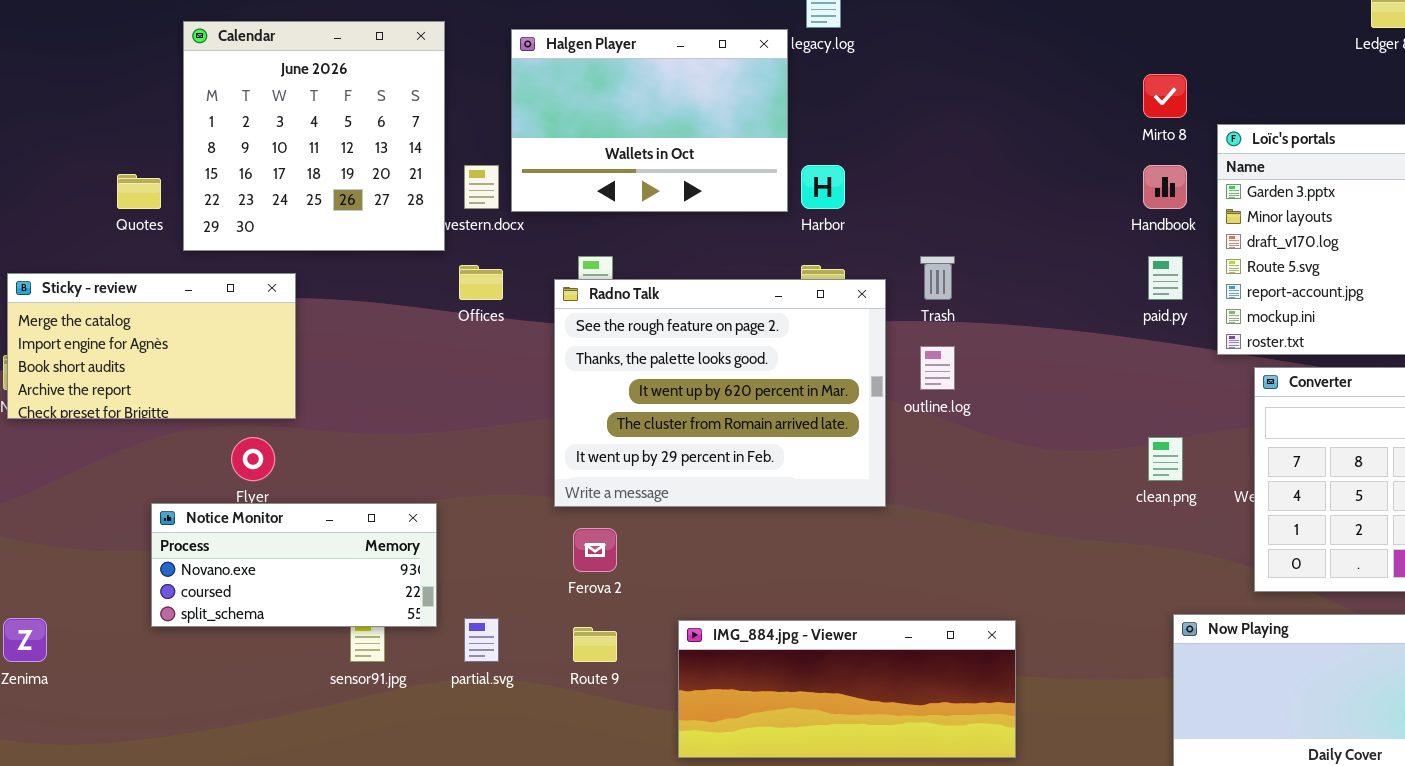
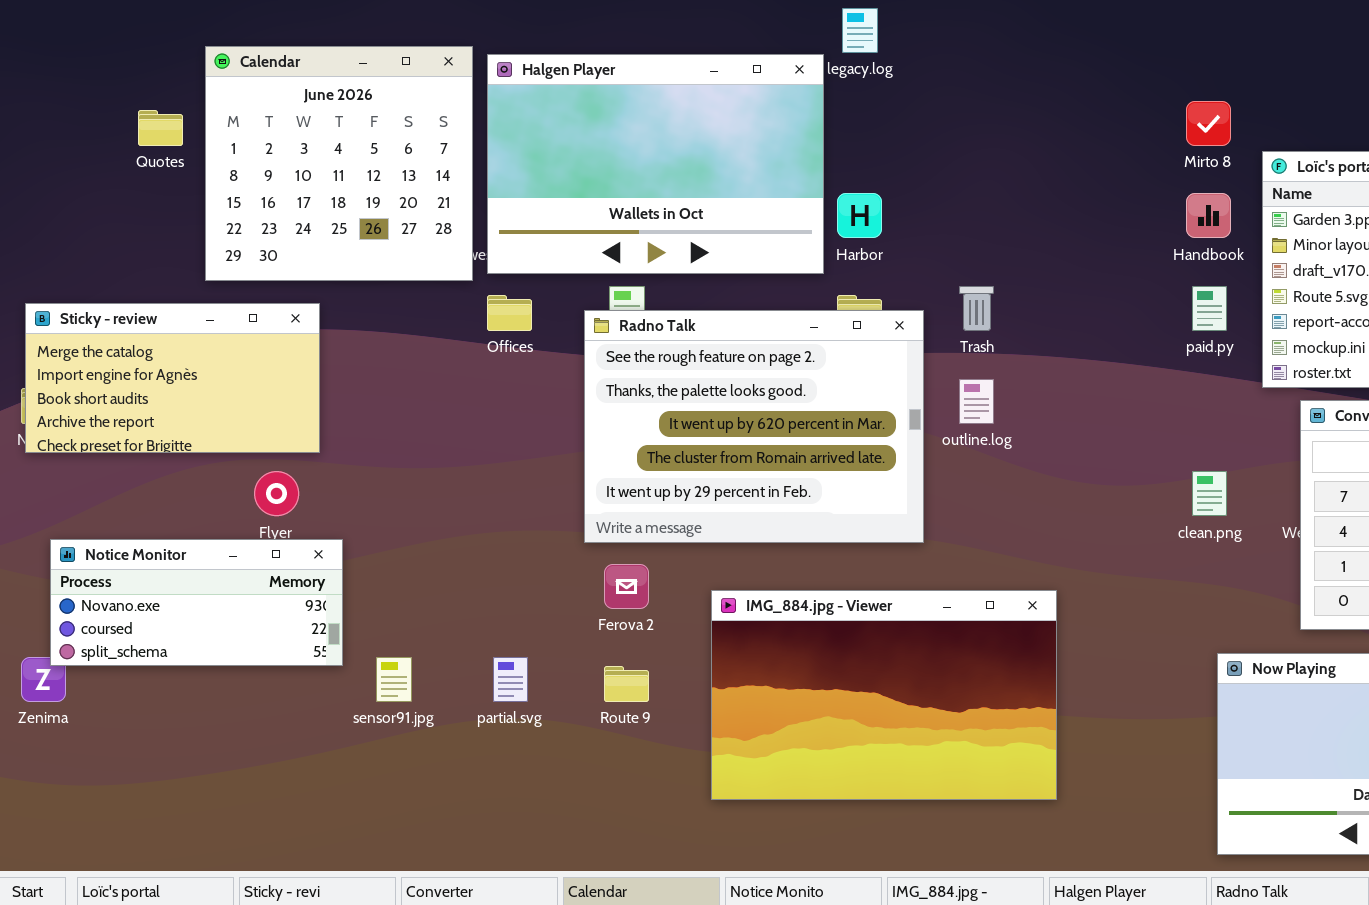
Halgen Player: [511,29,788,212] -> [487,54,824,274], resized
Quotes: [117,174,161,209] -> [138,110,183,146], moved
Notice Monitor: [151,503,437,627] -> [50,539,343,666], moved
IMG_884.jpg - Viewer: [678,620,1016,758] -> [711,590,1057,800], resized

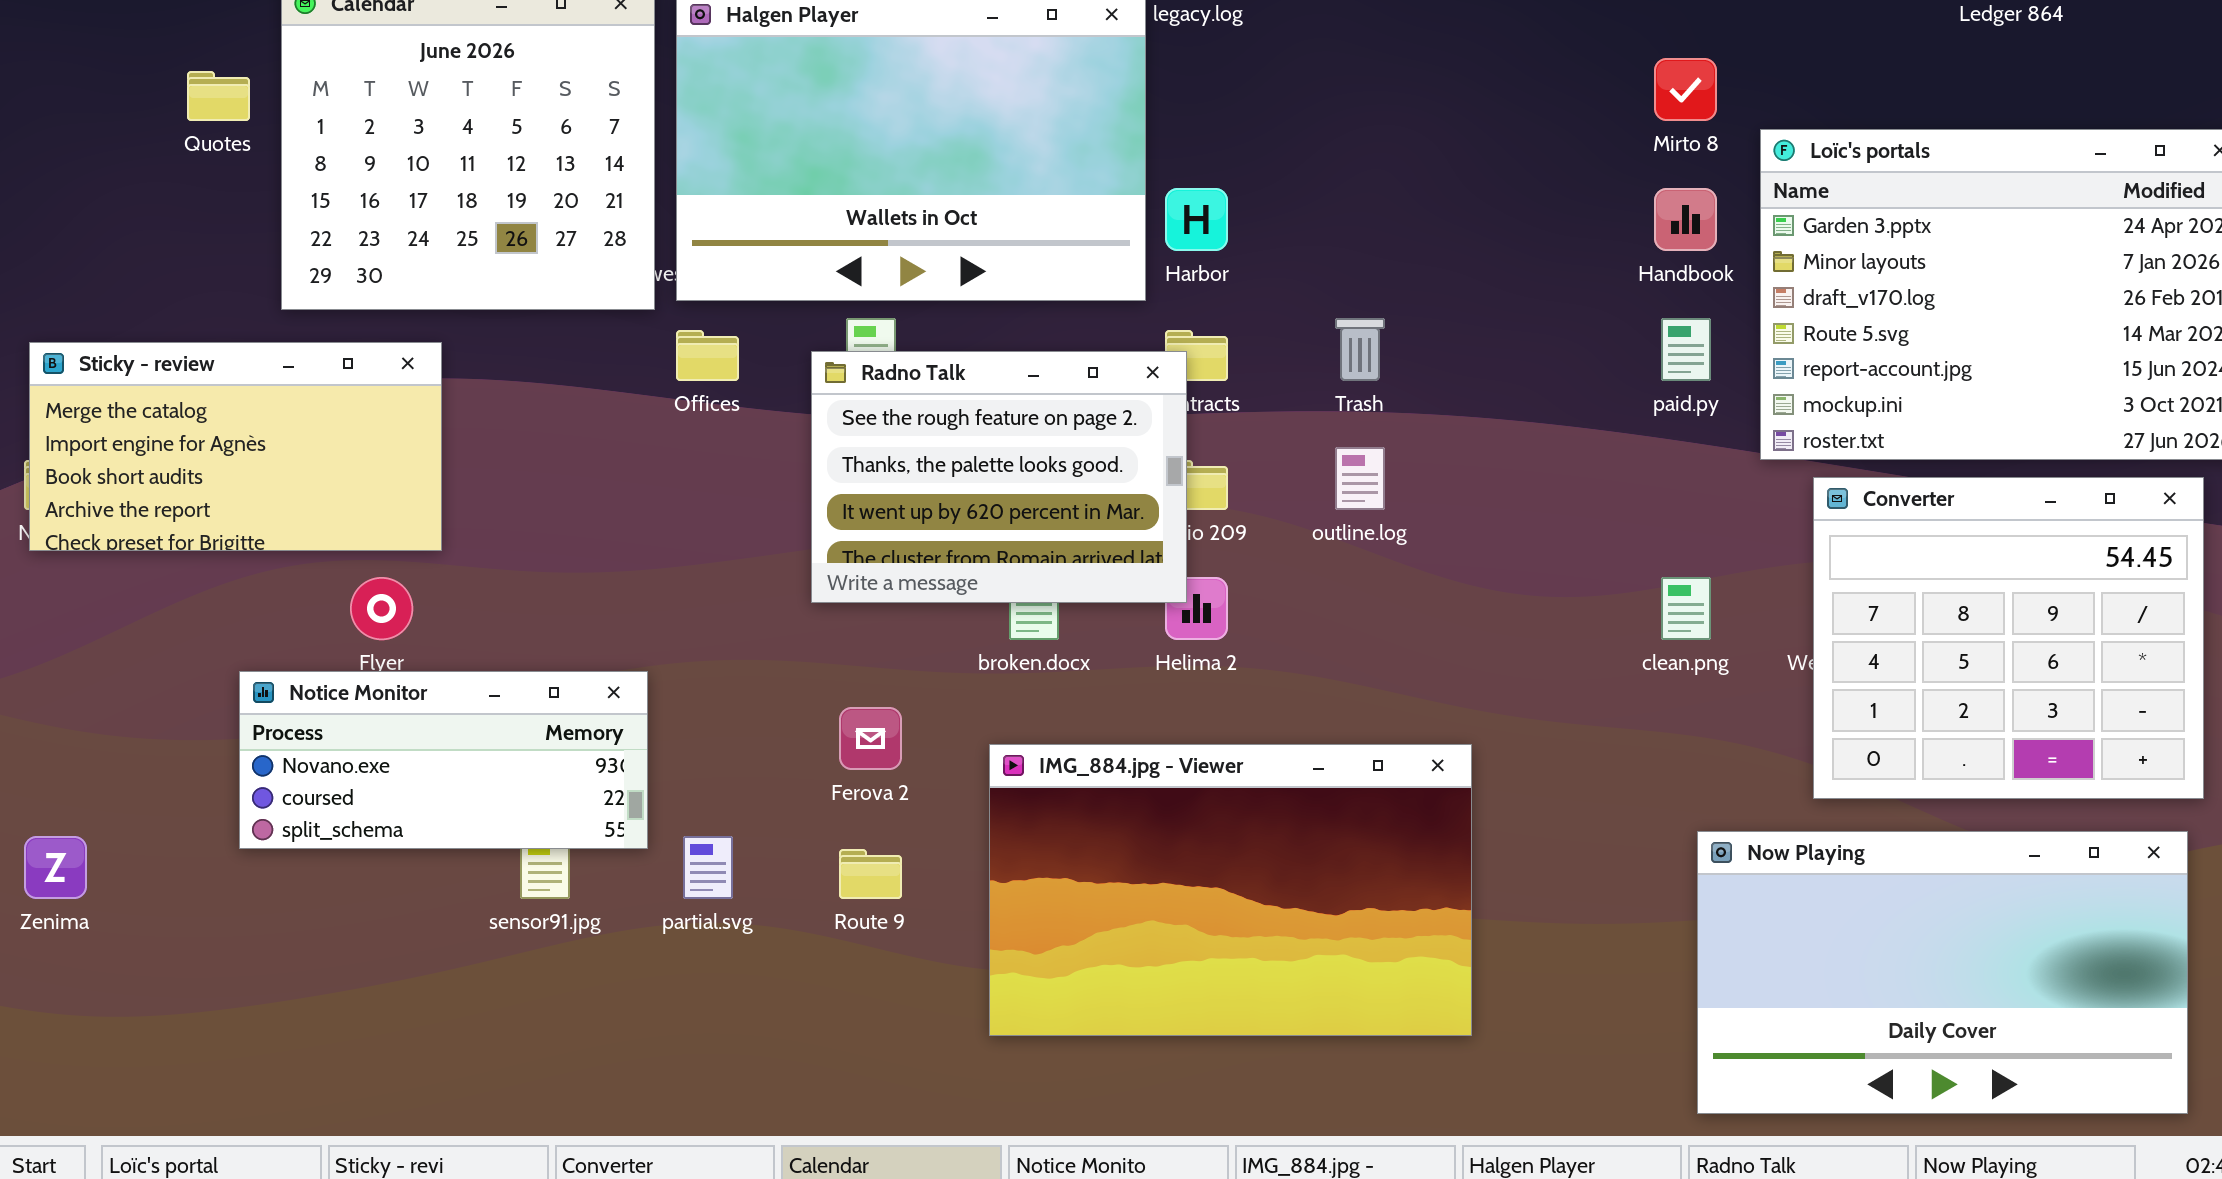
Radno Talk: [584,310,924,543] -> [811,351,1187,603], resized
Notice Monitor: [50,539,343,666] -> [239,671,648,849], moved

